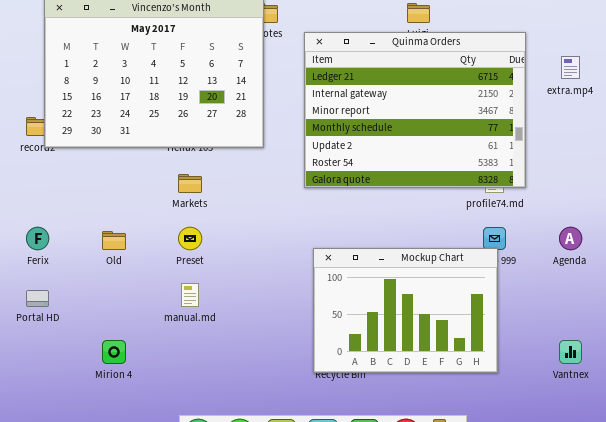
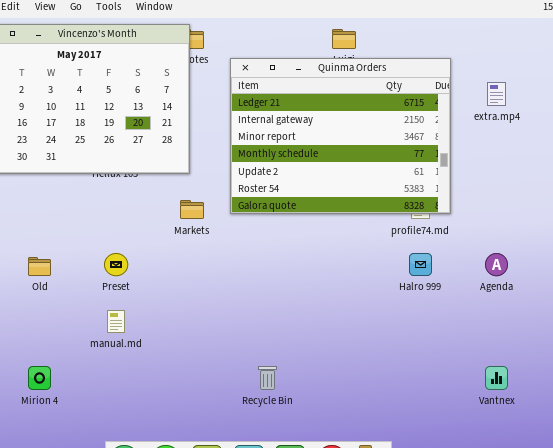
Markets: [178,174,202,193] -> [180,200,204,219], moved
Mockup Chart: [313,248,498,373] -> none, closed

